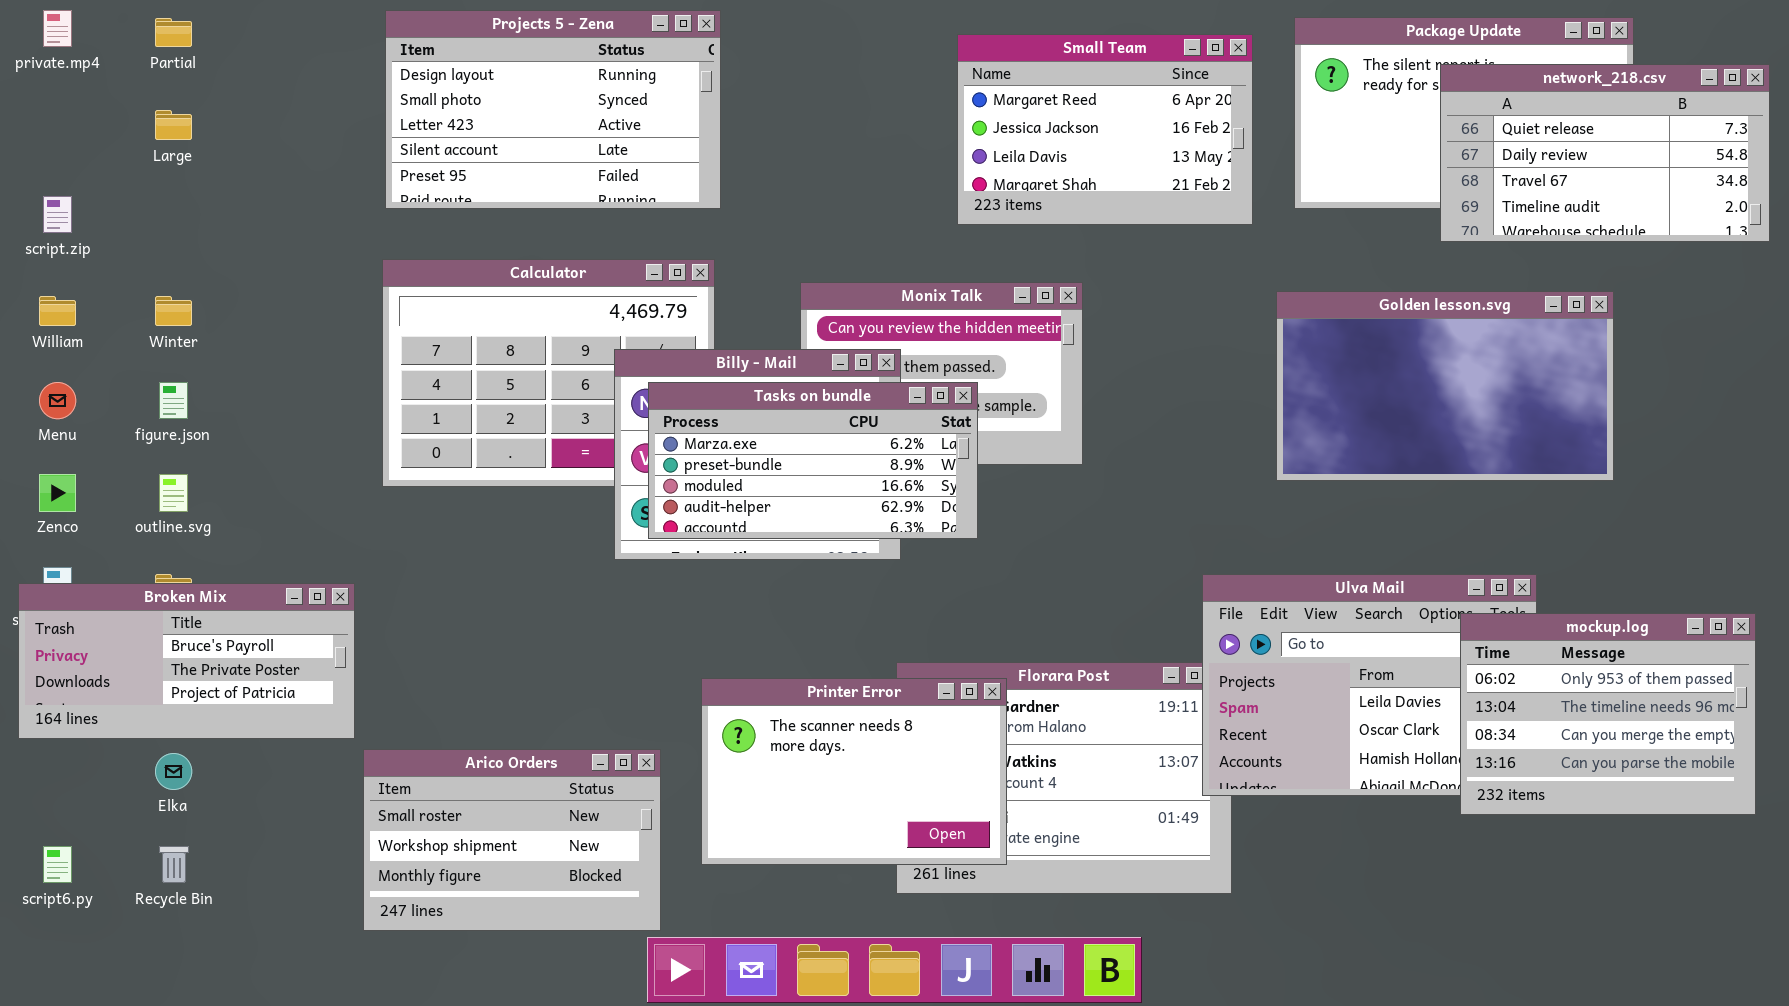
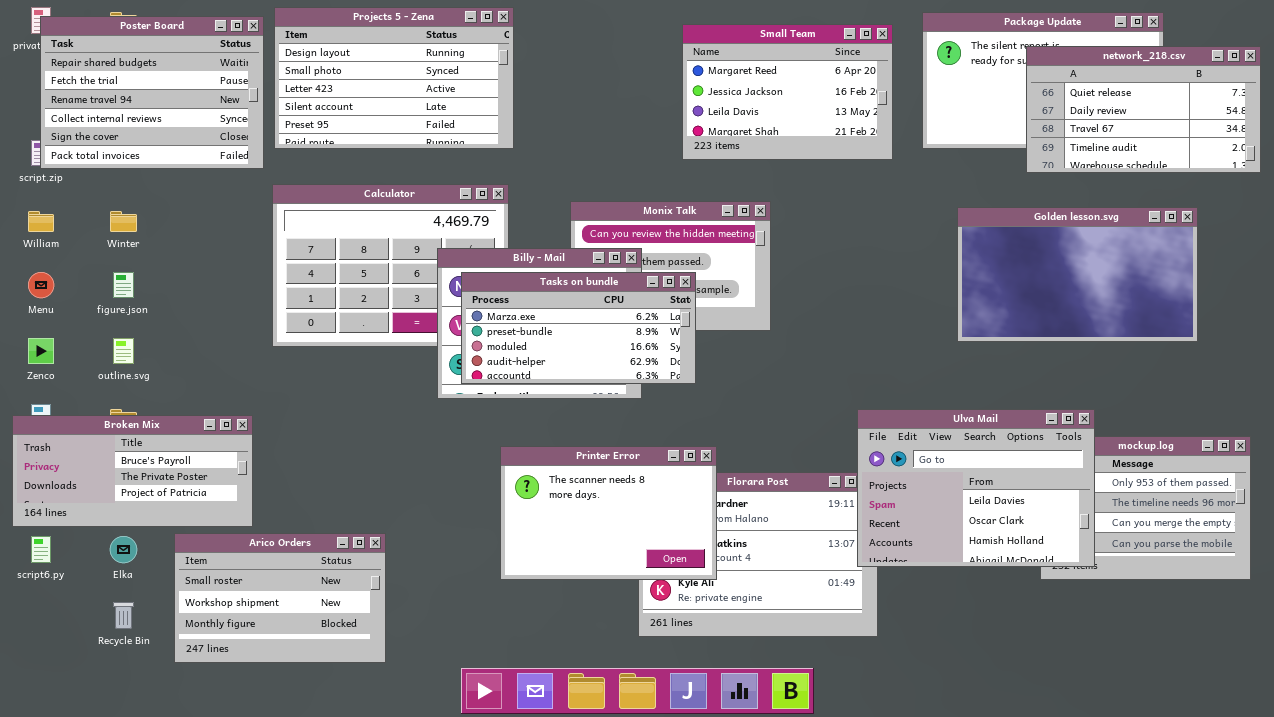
Poster Board: none -> [40,16,264,169], opened
Golden lesson.svg: [1276,291,1614,481] -> [957,207,1198,342], moved
Ulva Mail: [1202,574,1537,796] -> [857,409,1095,567], raised
Printer Error: [701,678,1007,865] -> [500,446,717,580], moved
Arico Orders: [363,749,661,931] -> [174,533,386,663], moved
script6.py: [43,846,72,883] -> [31,536,51,563], moved

